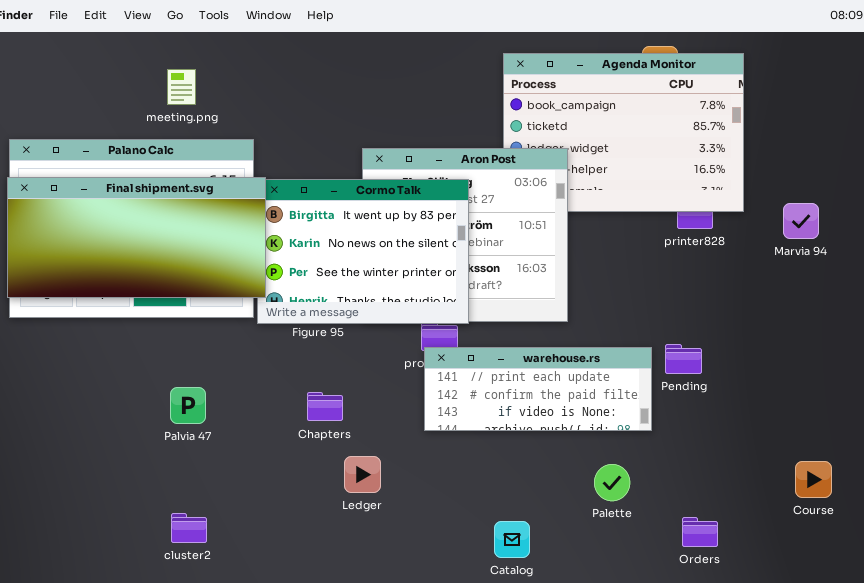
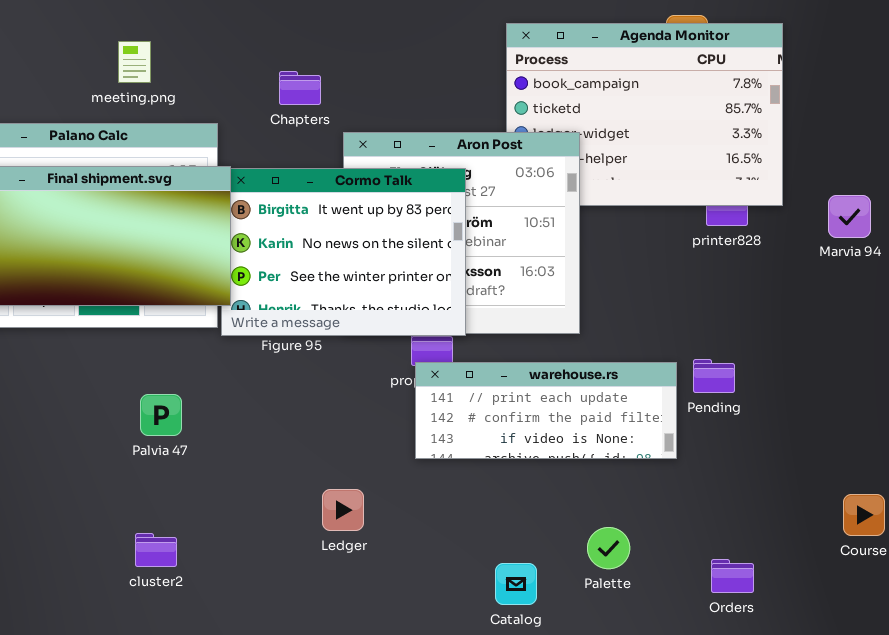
Palvia 47: [170,387,206,424] -> [140,394,182,436], moved
Chapters: [307,392,343,421] -> [279,71,321,105], moved
Palette: [594,464,630,501] -> [587,527,630,569], moved
cluster2: [171,513,207,543] -> [135,533,177,567], moved

